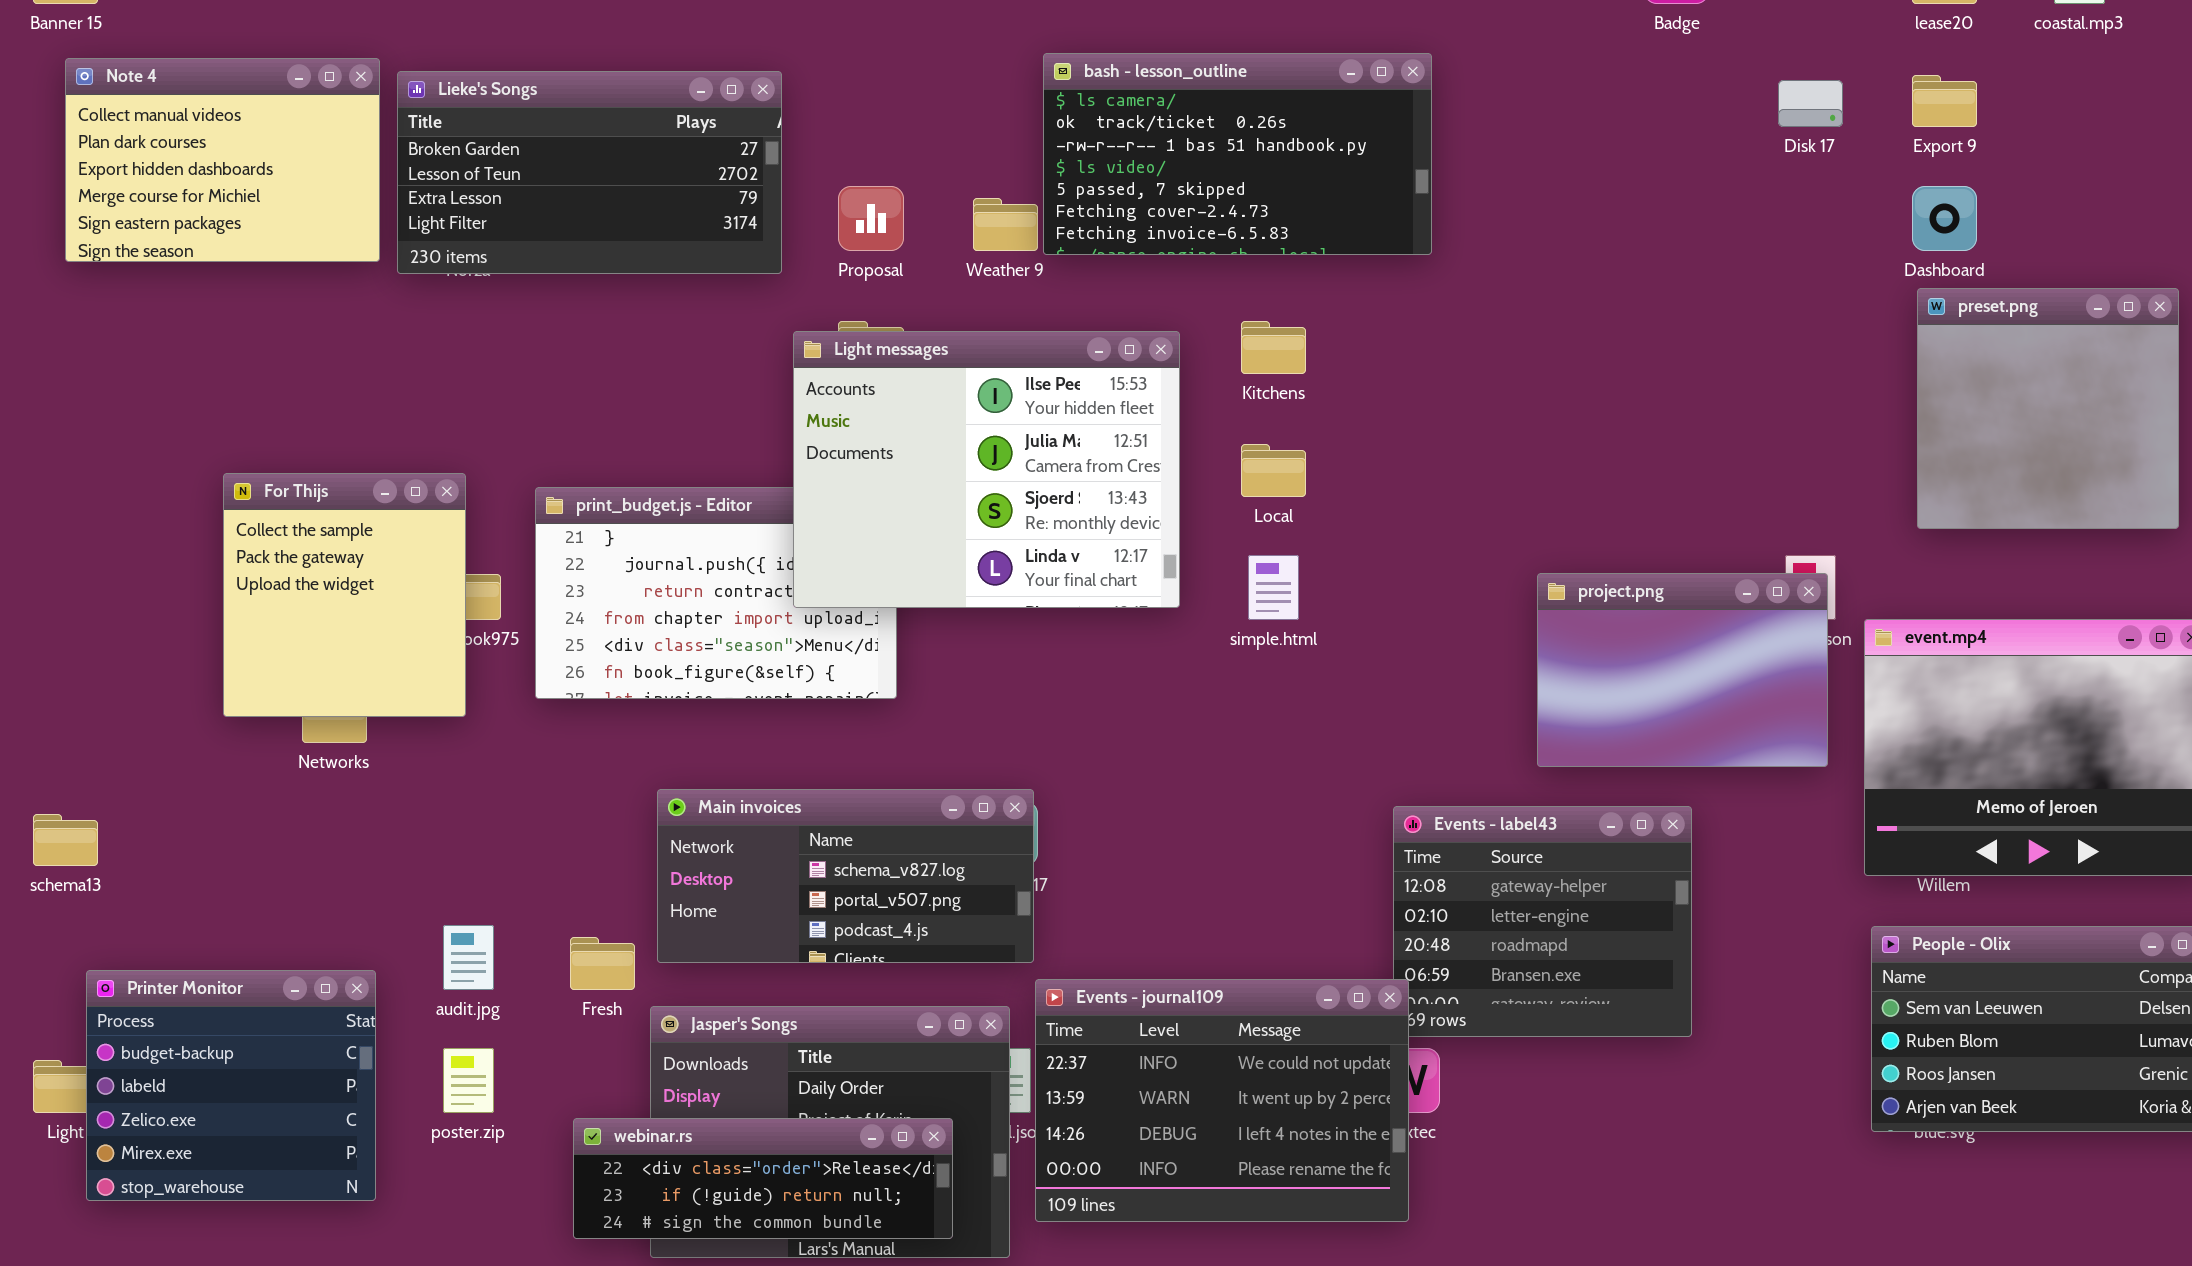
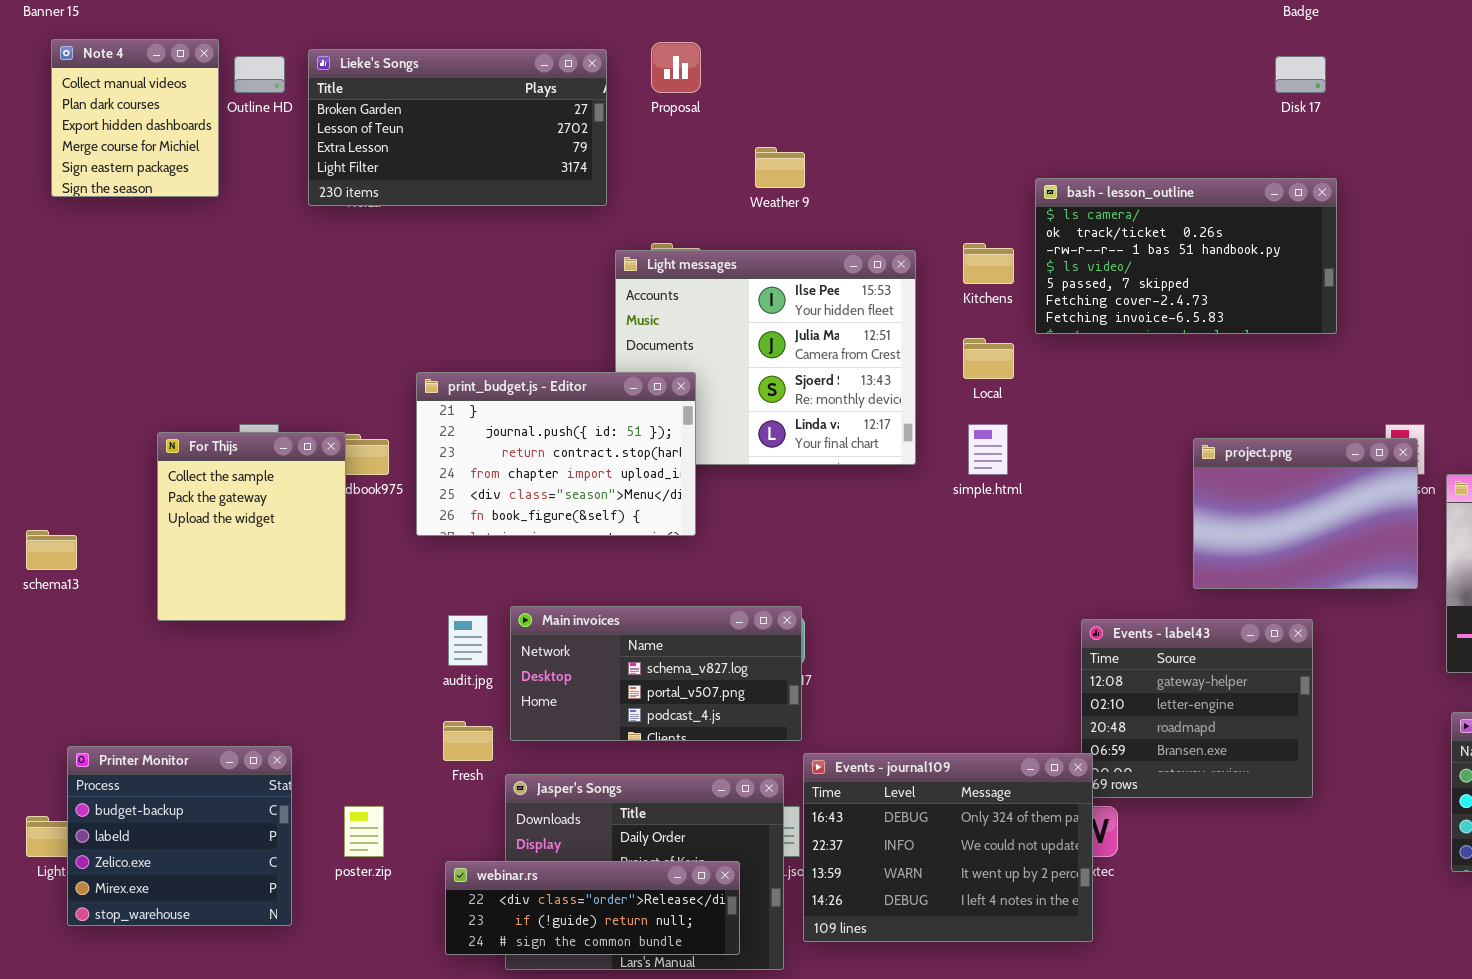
bash - lesson_outline: [1043,53,1432,255] -> [1035,178,1337,334], moved
Note 4: [65,58,380,262] -> [51,39,219,197], resized
Disk 17: [1778,80,1843,127] -> [1275,56,1326,93], moved
Proposal: [838,186,904,251] -> [651,42,701,93], moved
For Thijs: [223,473,466,717] -> [157,432,346,621], moved
print_budget.js - Editor: [535,487,897,699] -> [416,372,696,536], raised
schema13: [33,814,98,866] -> [26,530,77,570], moved
audit.jpg: [443,925,494,990] -> [448,615,488,666], moved
Events - journal109: [1035,979,1409,1222] -> [803,753,1093,942], scrolled up 1 row

